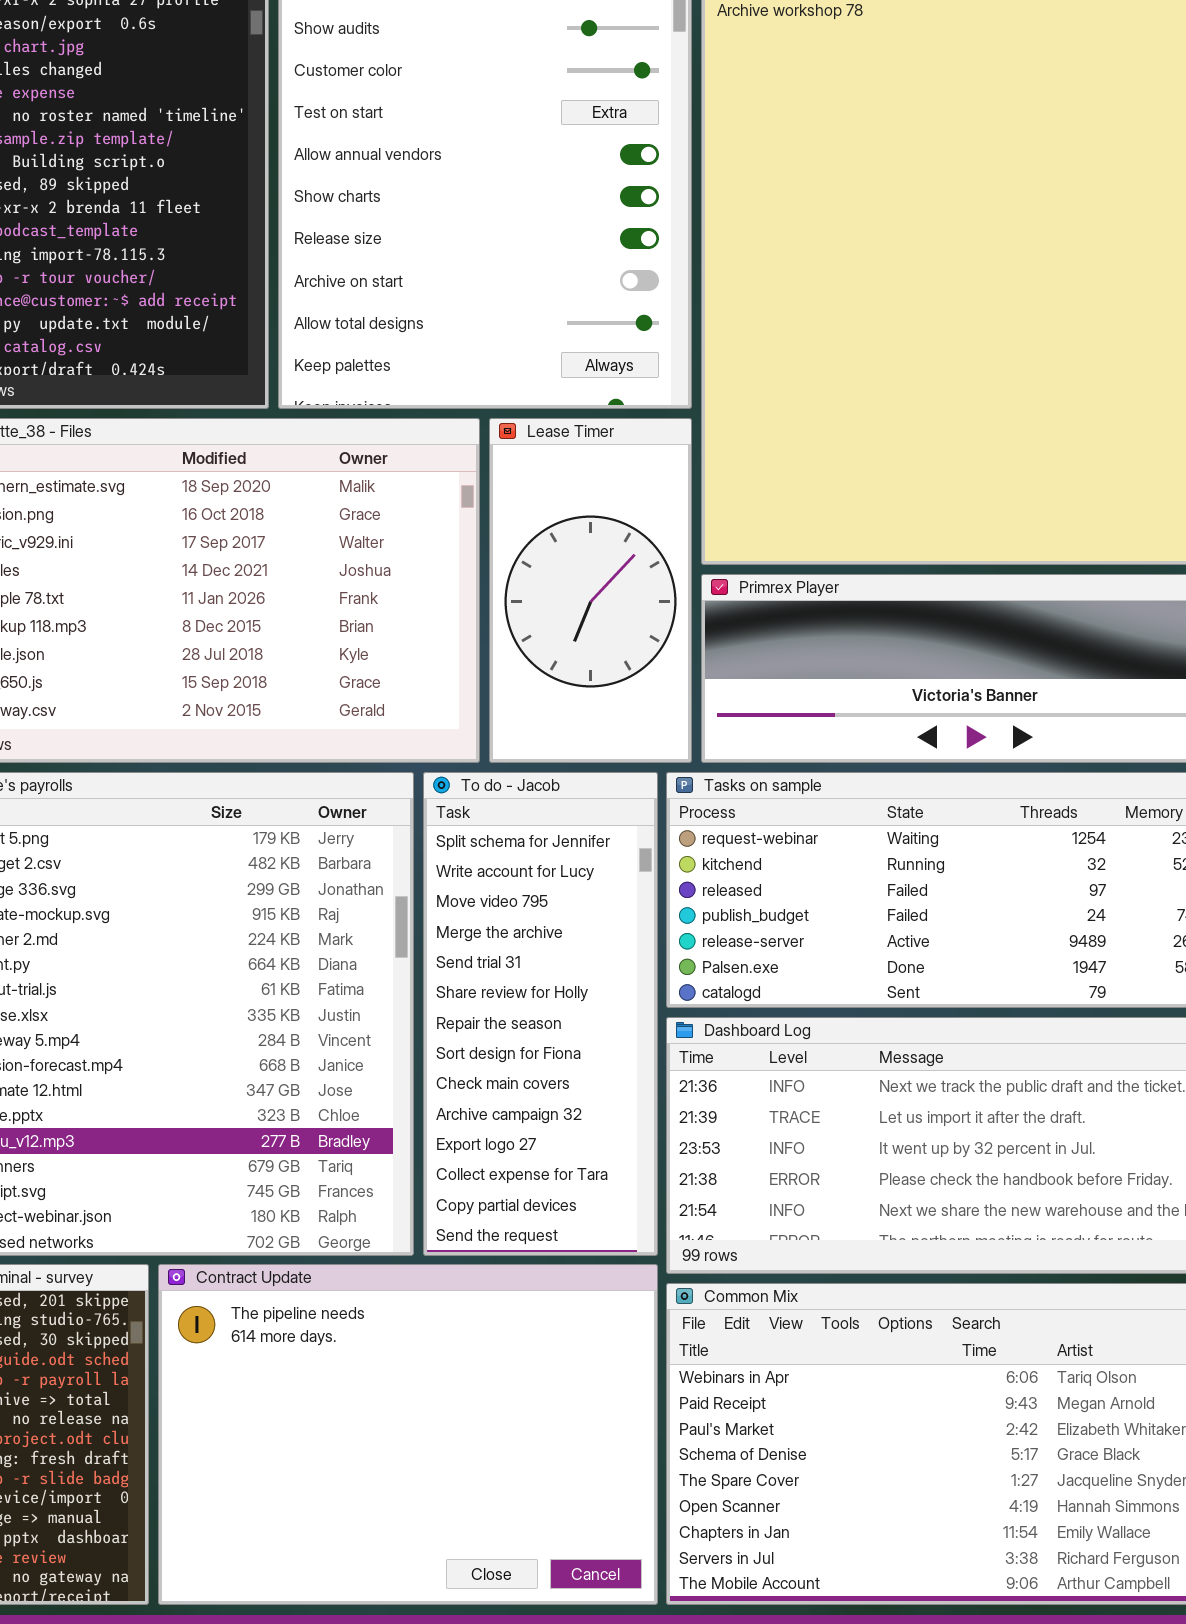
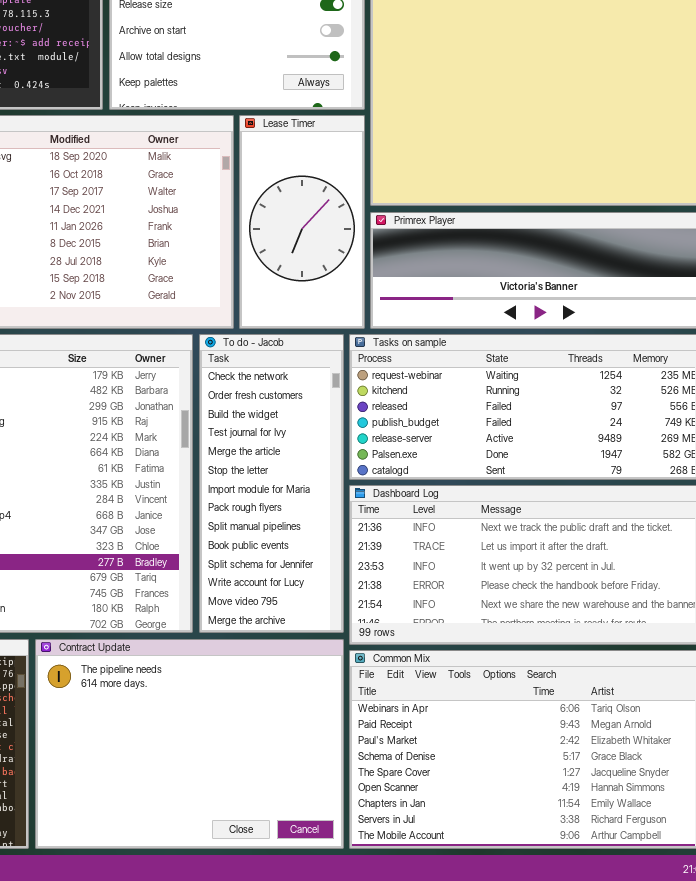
To do - Jacob: [423,772,658,1256] -> [199,334,344,633], scrolled up 10 rows

